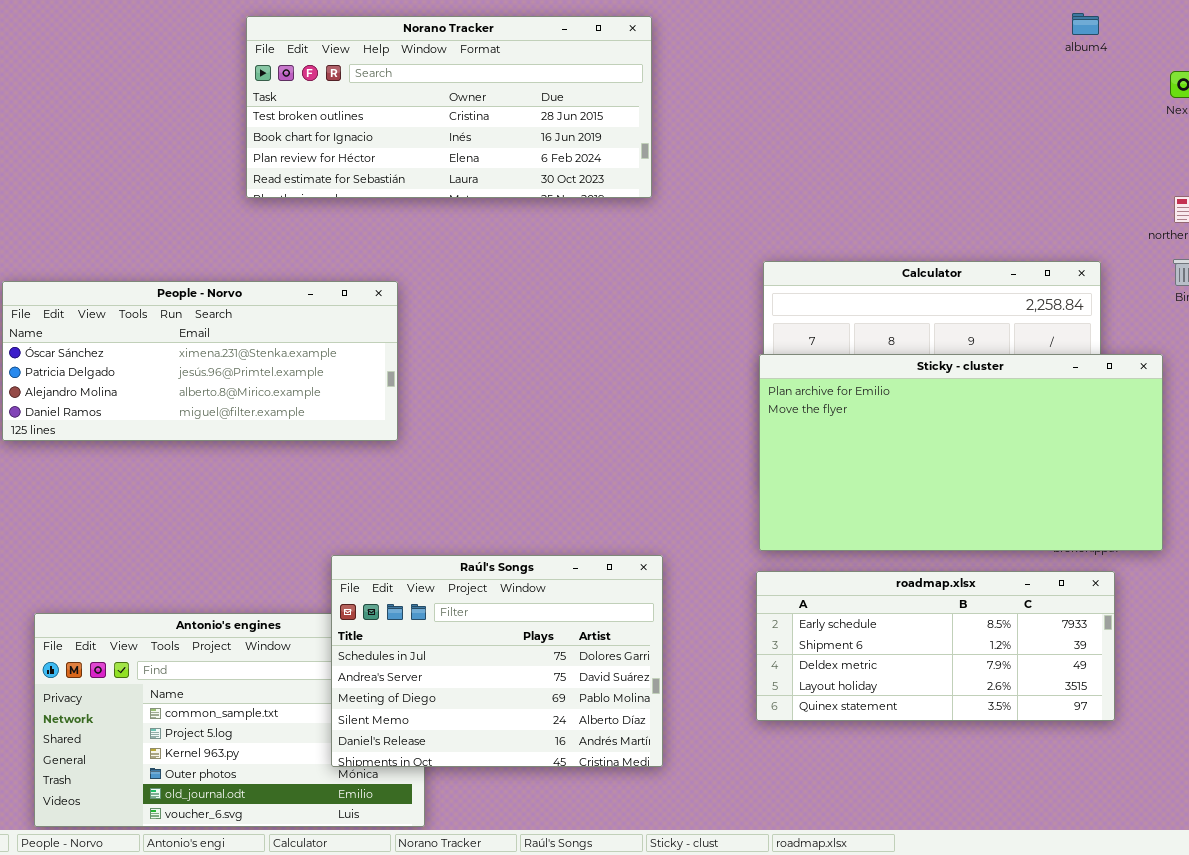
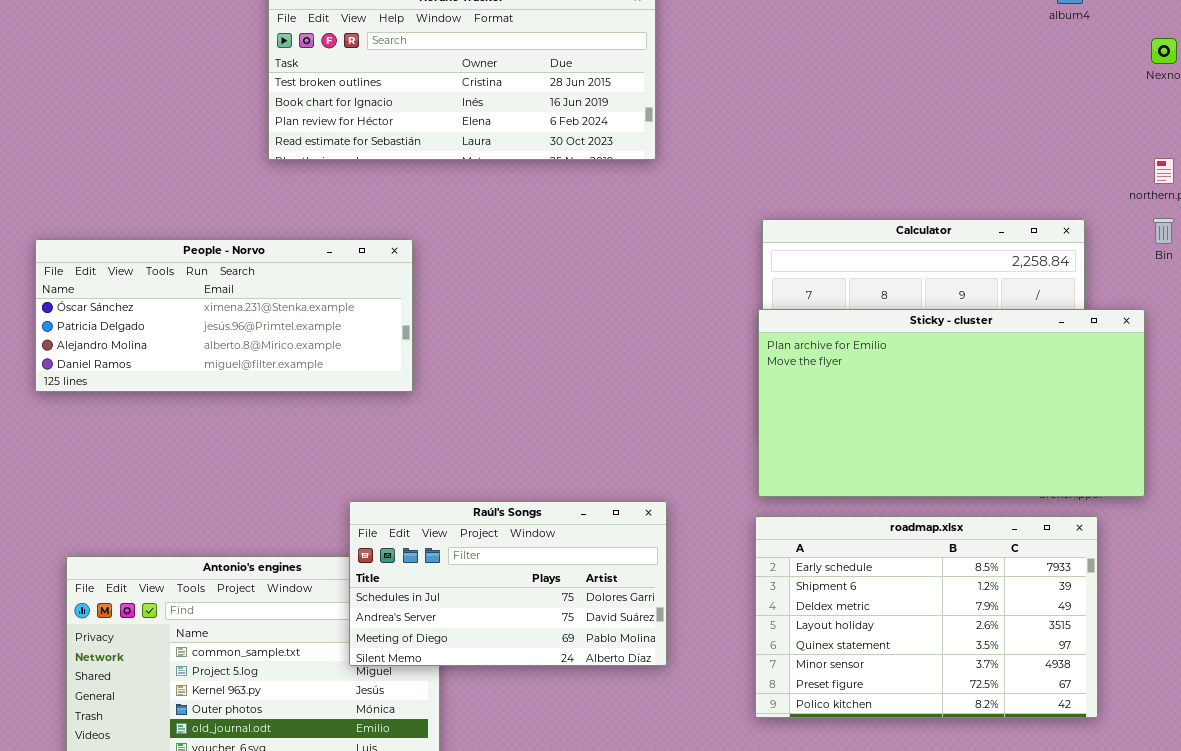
Raúl's Songs: [331,555,663,767] -> [349,501,667,666], resized
roadmap.xlsx: [756,571,1115,721] -> [755,516,1098,718], resized

